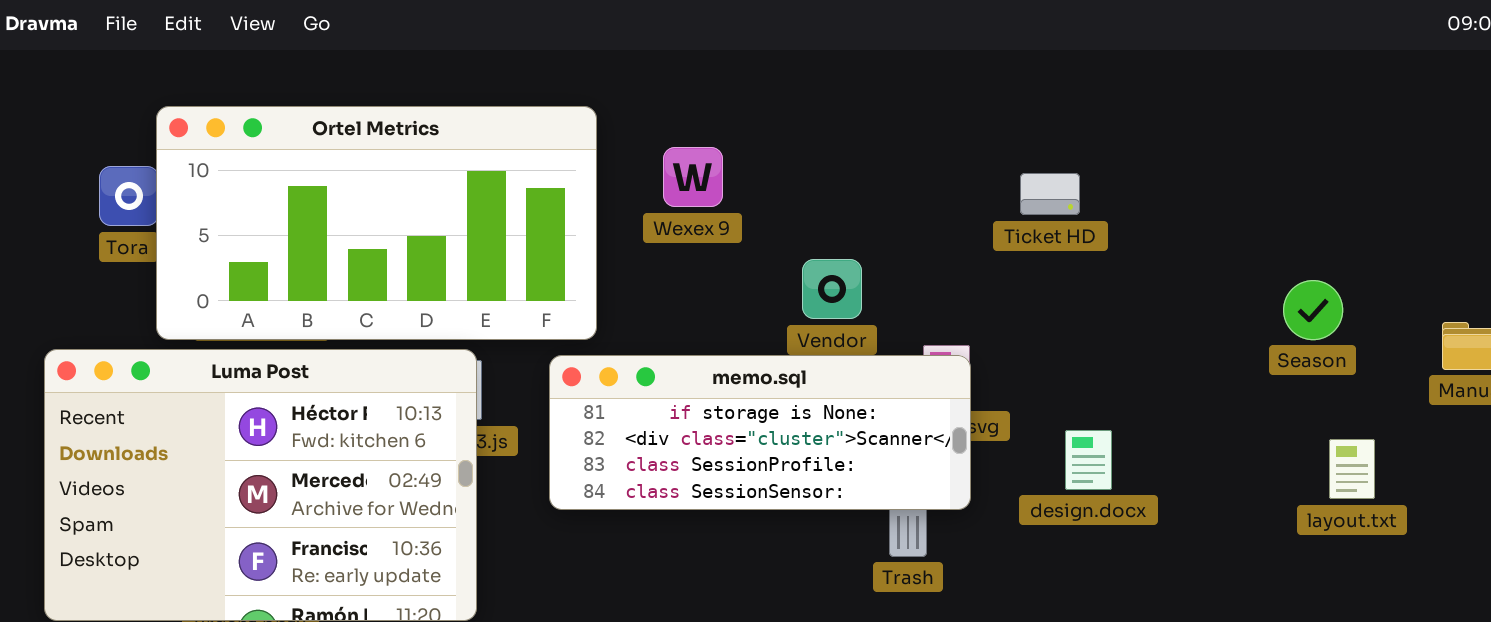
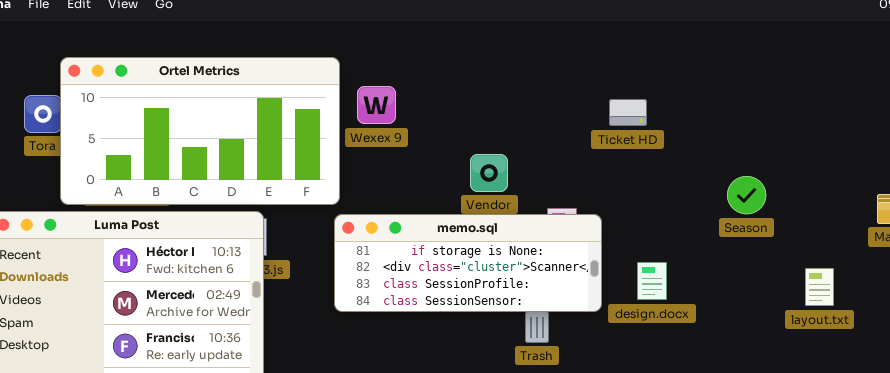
Wexex 9: [663,147,723,207] -> [357,86,396,124], moved
Season: [1283,280,1343,340] -> [727,176,766,214], moved
memo.sql: [549,355,971,510] -> [334,214,602,312], moved

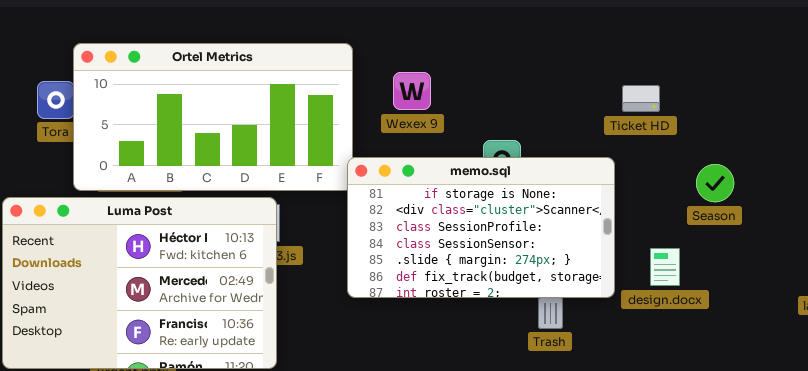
Wexex 9: [357,86,396,124] -> [393,72,431,110], moved
Season: [727,176,766,214] -> [696,164,734,202], moved
memo.sql: [334,214,602,312] -> [347,157,615,298], resized

